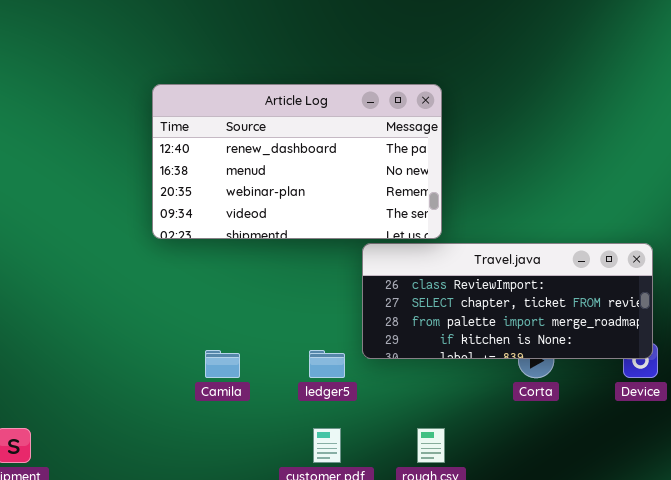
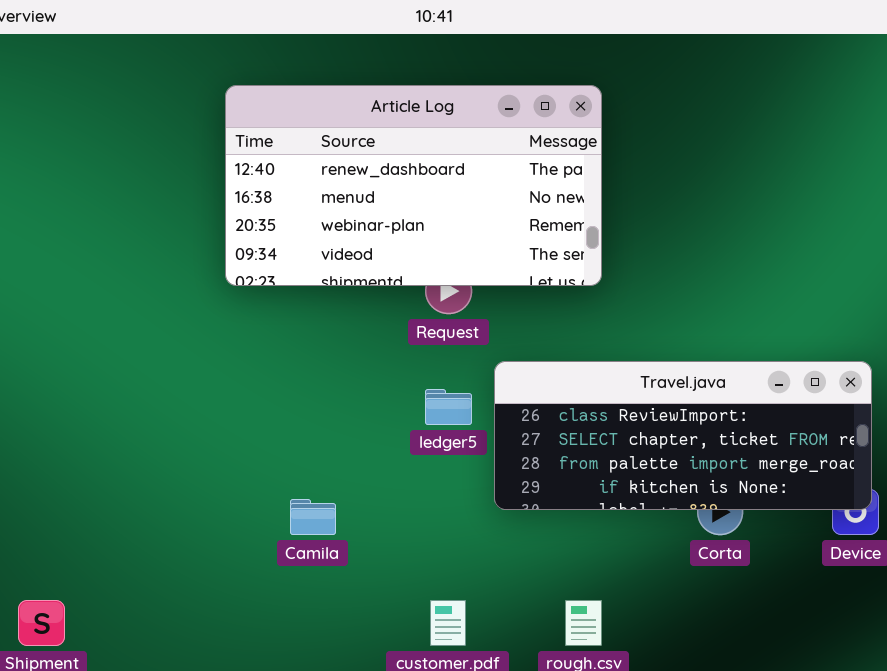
Article Log: [152,84,442,239] -> [225,85,602,286], moved
ledger5: [309,350,345,378] -> [425,389,472,425], moved

